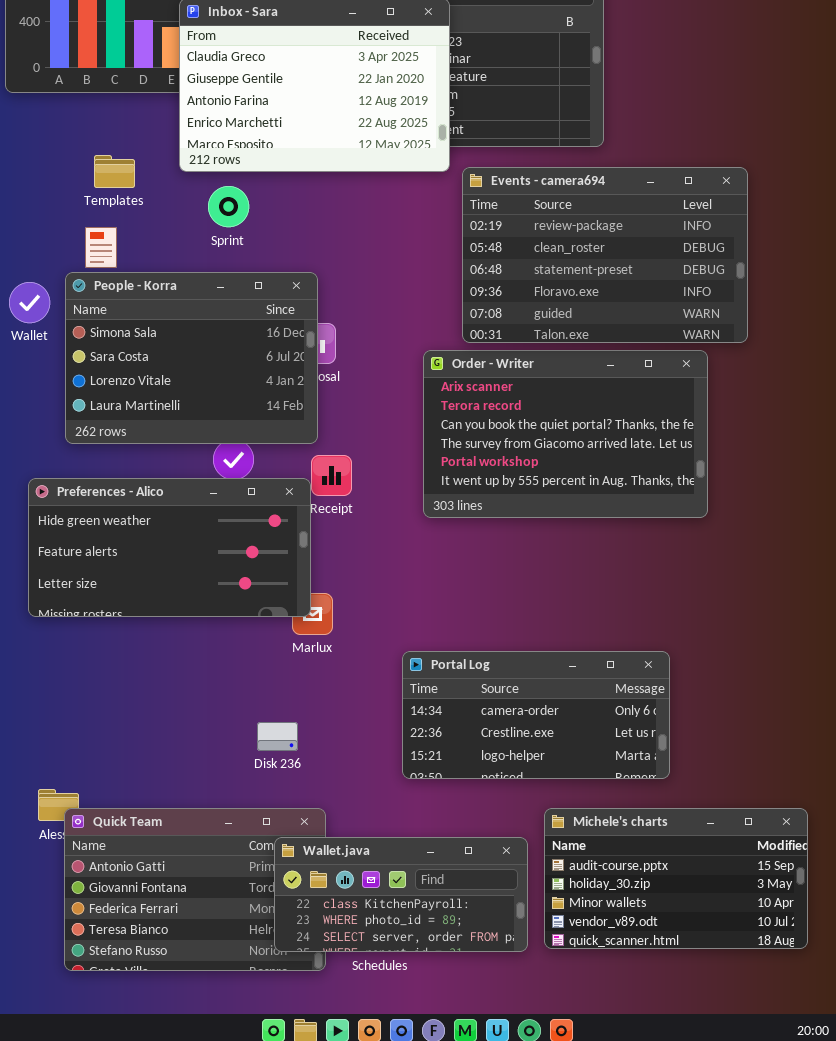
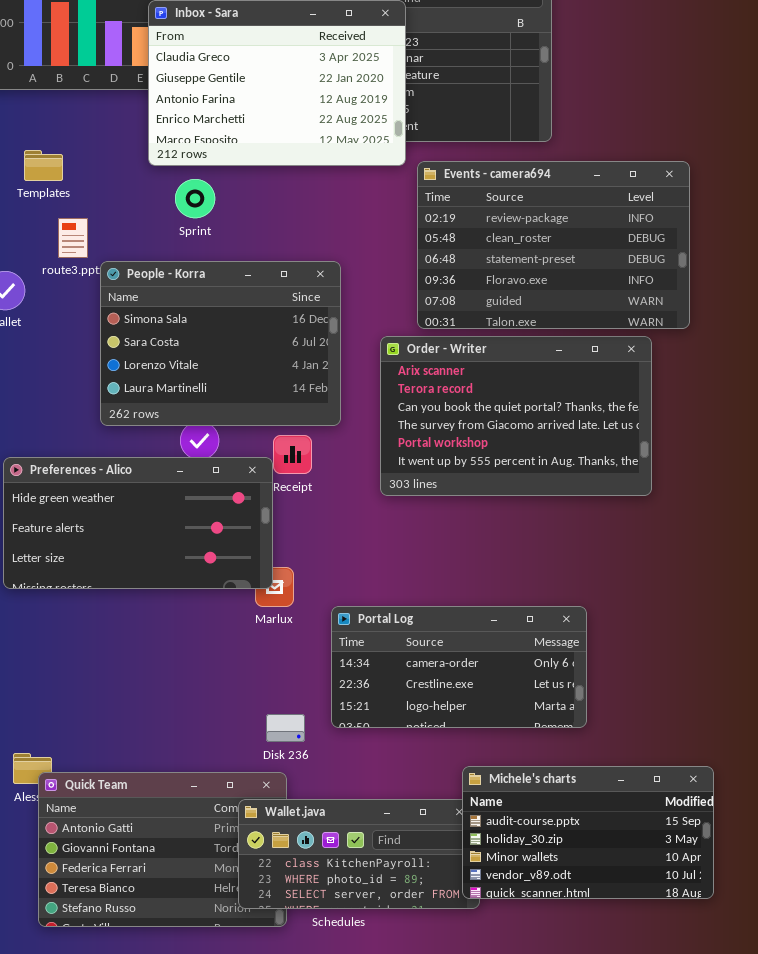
Templates: [94,155,135,188] -> [24,150,63,181], moved
People - Korra: [65,272,318,444] -> [100,261,341,426], moved
Portal Log: [402,651,670,779] -> [331,606,587,728], moved
Disk 236: [257,722,298,751] -> [266,714,305,742], moved
Michele's charts: [544,808,808,949] -> [462,766,714,899], moved

